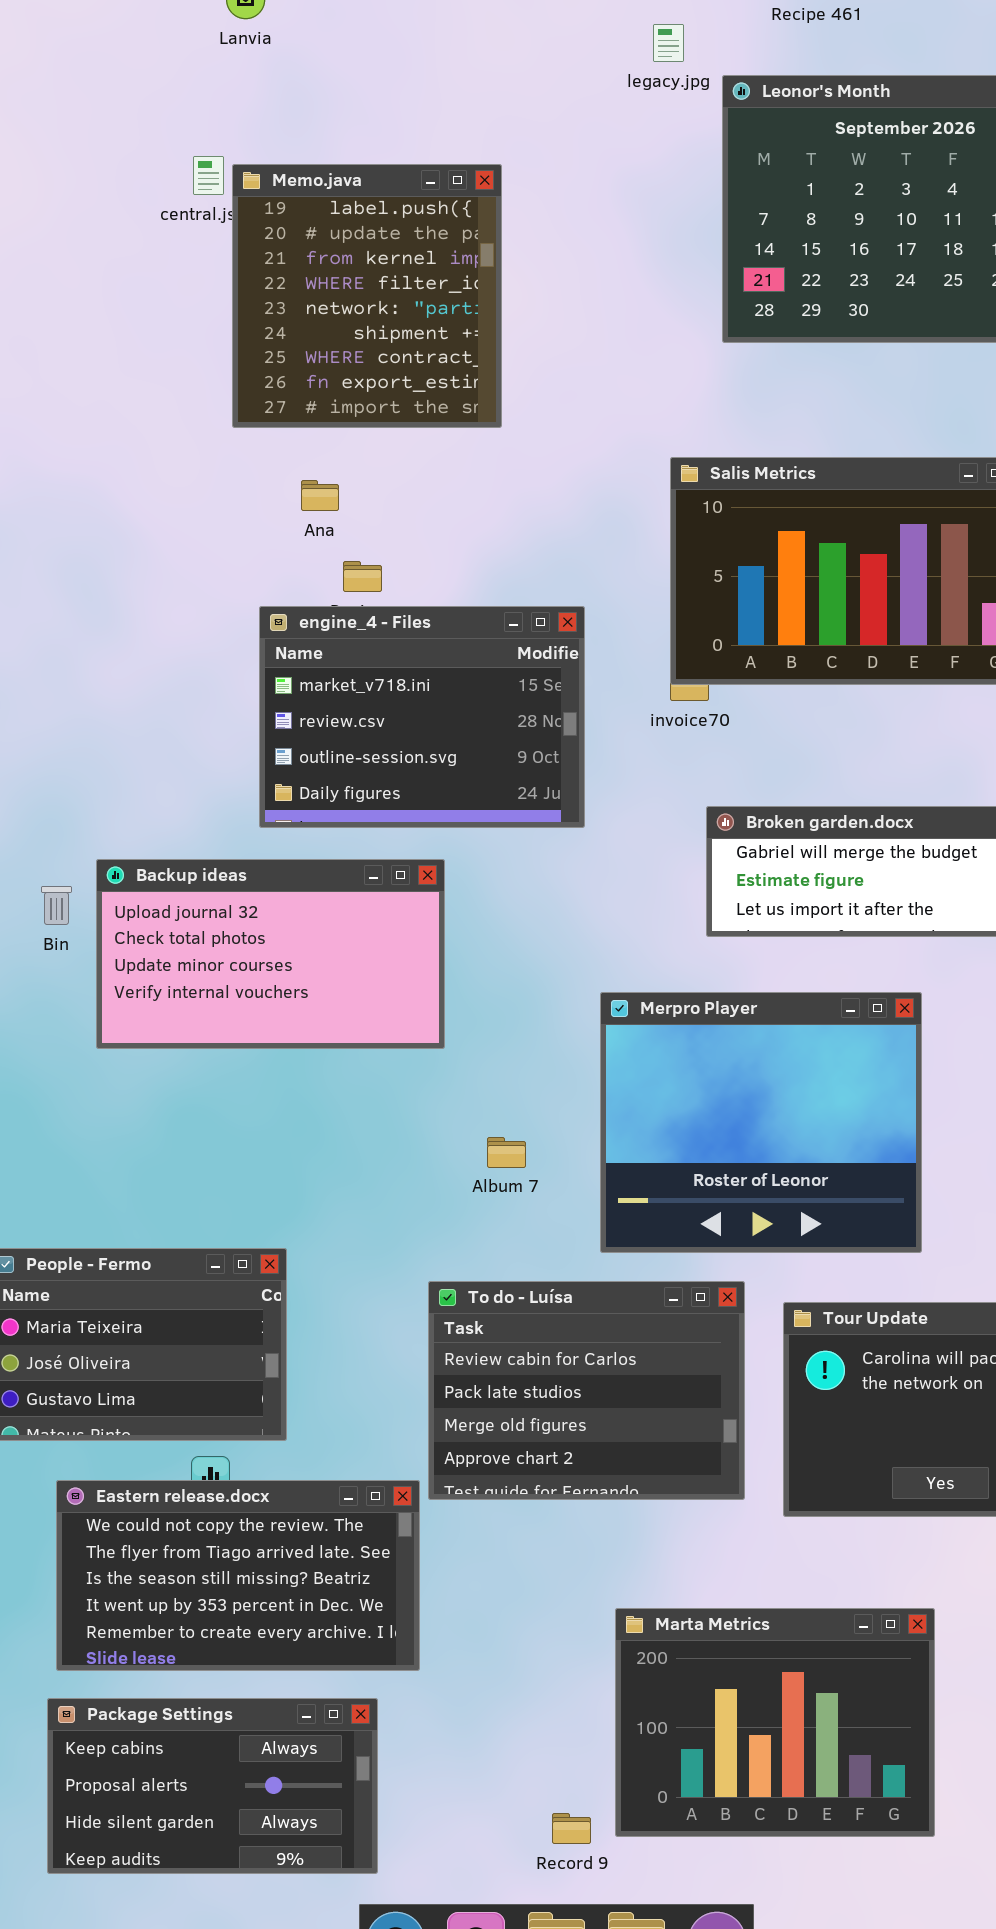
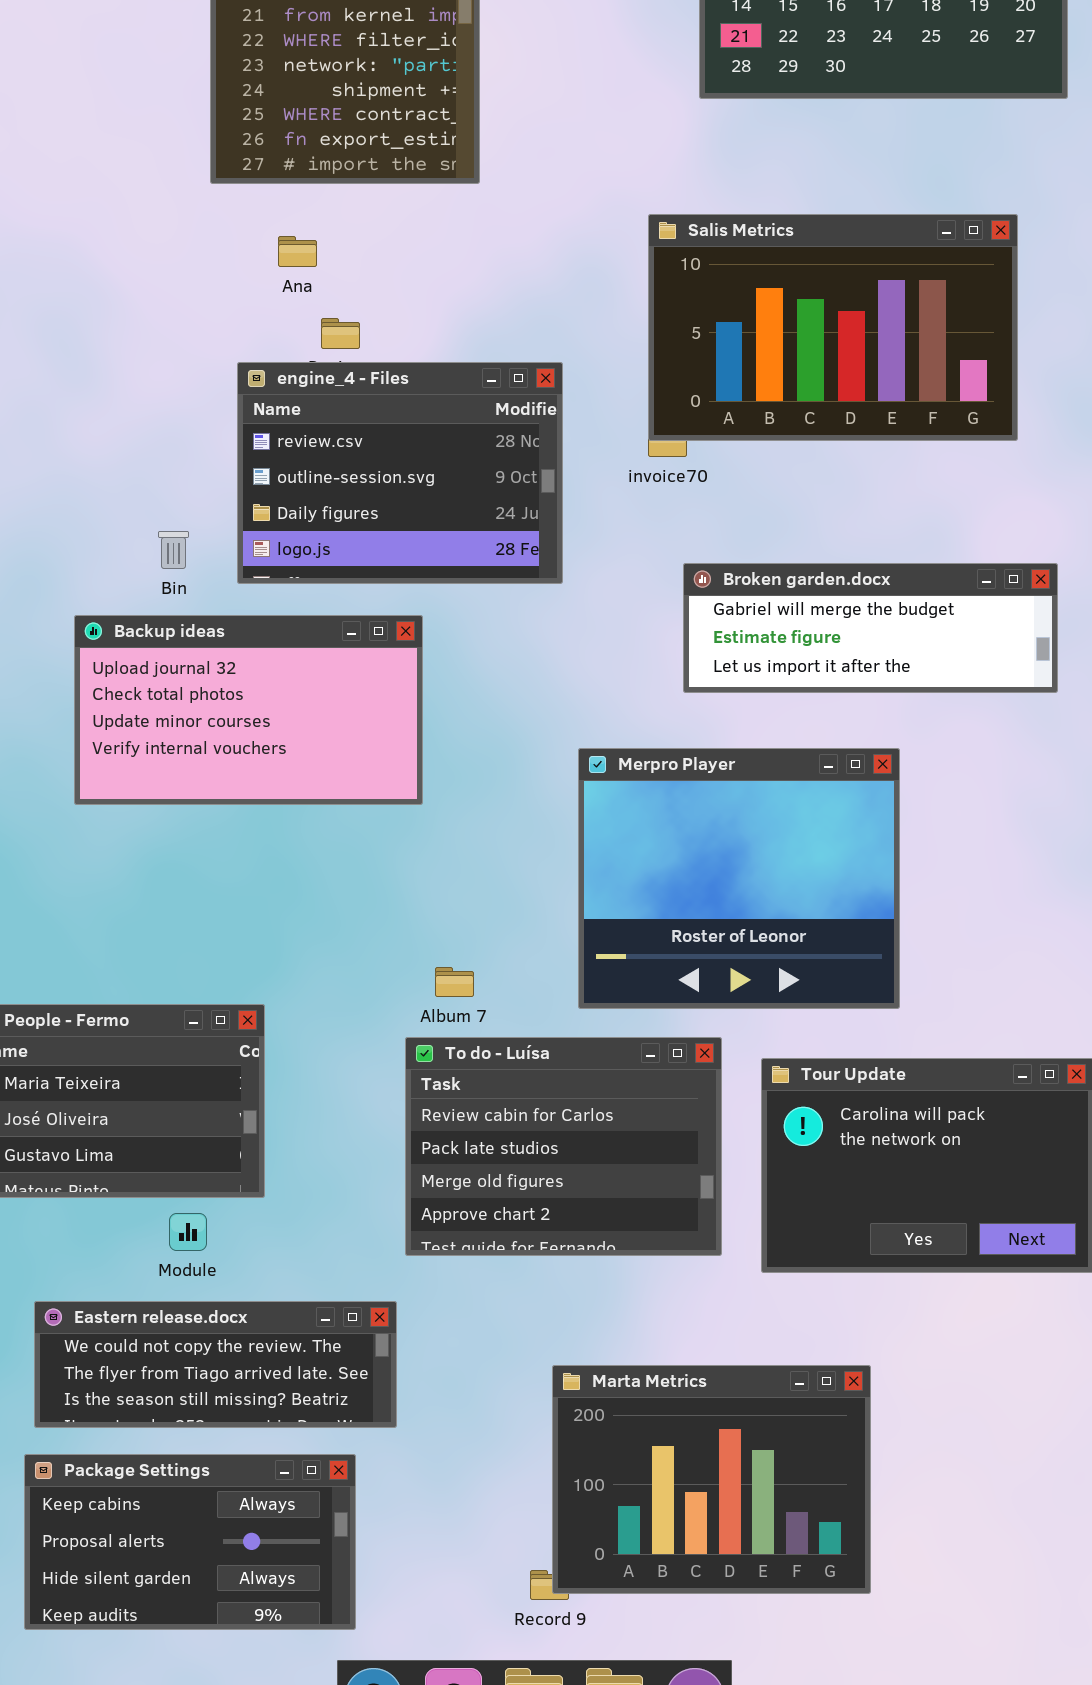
engine_4 - Files: [259,606,585,828] -> [237,362,563,584], scrolled down 1 row
Bin: [41,886,72,925] -> [158,531,189,569], moved
Album 7: [487,1137,526,1168] -> [435,967,474,997], moved
Eastern release.docx: [56,1480,420,1671] -> [34,1301,397,1428], resized
Marta Metrics: [615,1608,935,1837] -> [552,1365,871,1594], moved

